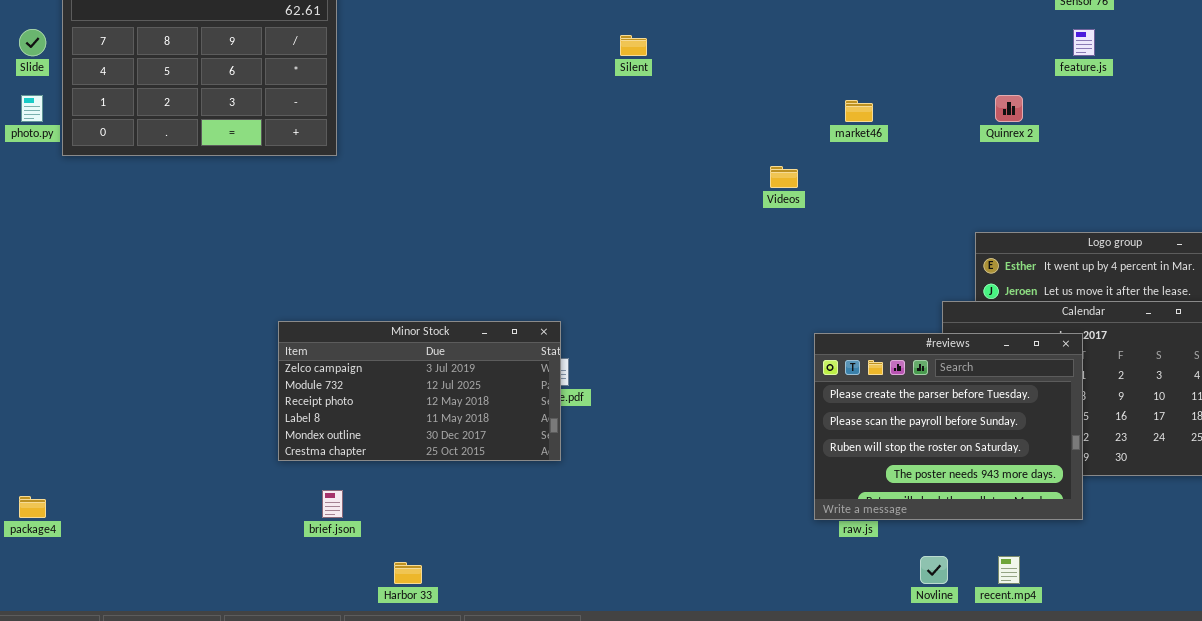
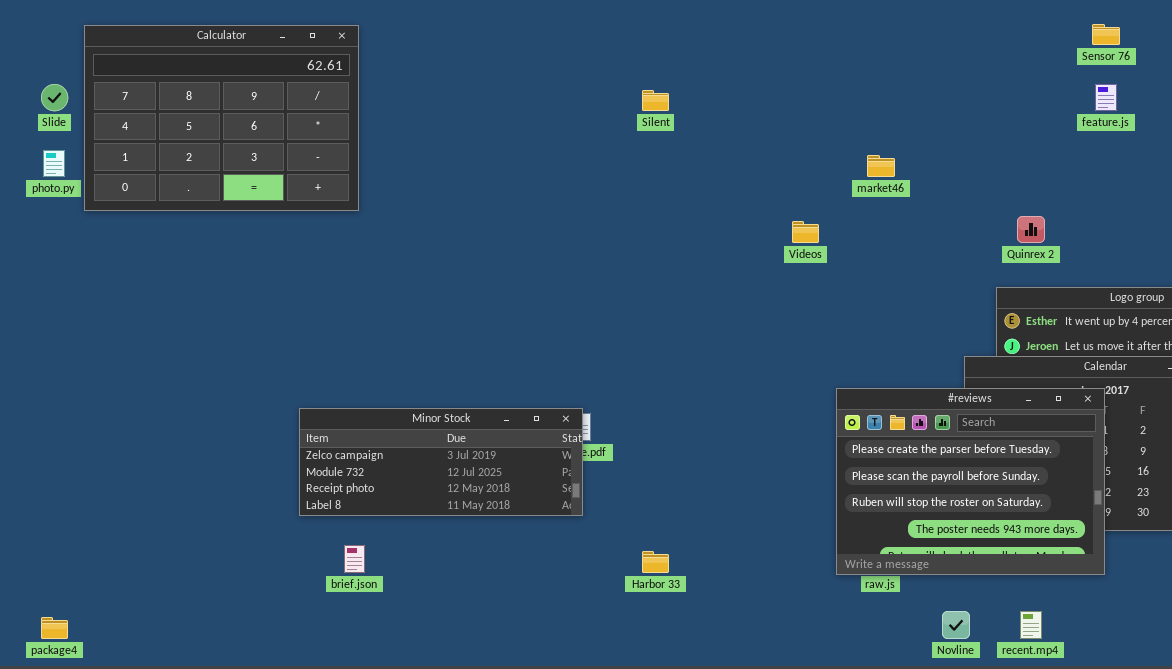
Quinrex 2: [995,95,1023,122] -> [1017,216,1045,243], moved
Minor Stock: [278,321,561,461] -> [299,408,583,516], resized
package4: [19,496,46,518] -> [41,617,68,639], moved
Harbor 33: [394,562,422,584] -> [642,551,669,573], moved

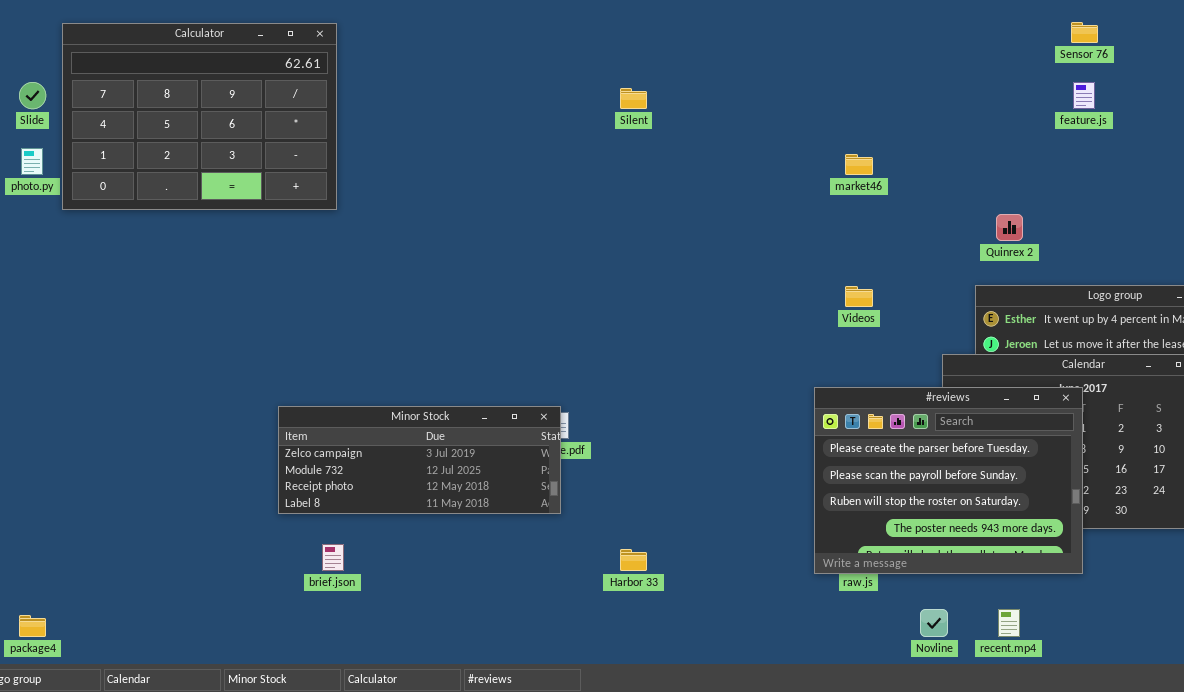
Videos: [792,221,819,243] -> [845,286,873,307], moved

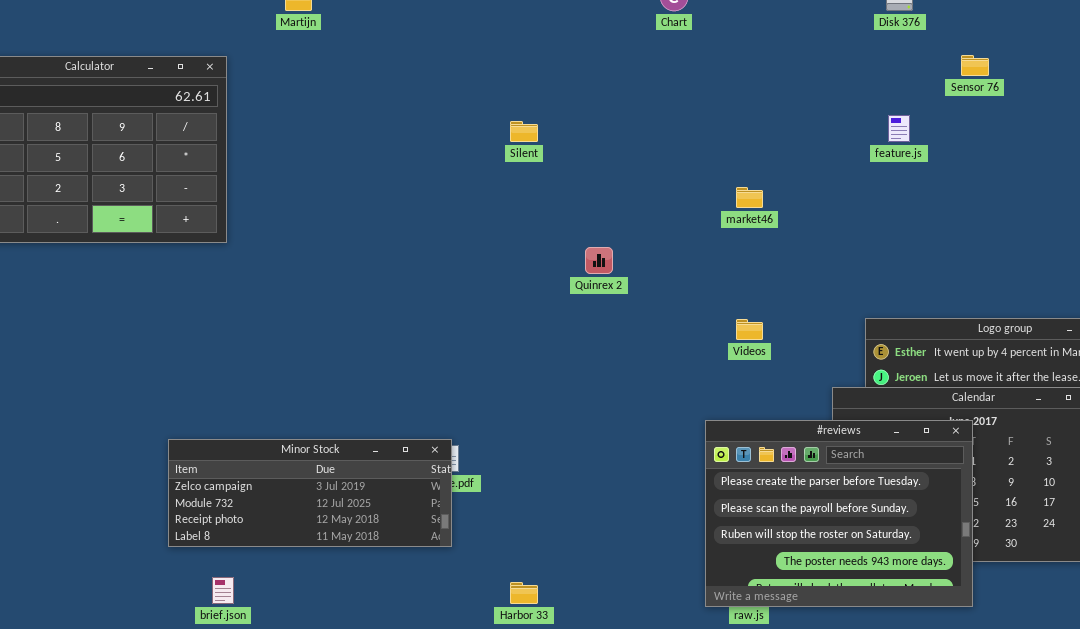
feature.js: [1073,82,1095,109] -> [888,115,910,142], moved
Quinrex 2: [996,214,1023,241] -> [585,247,613,274], moved

